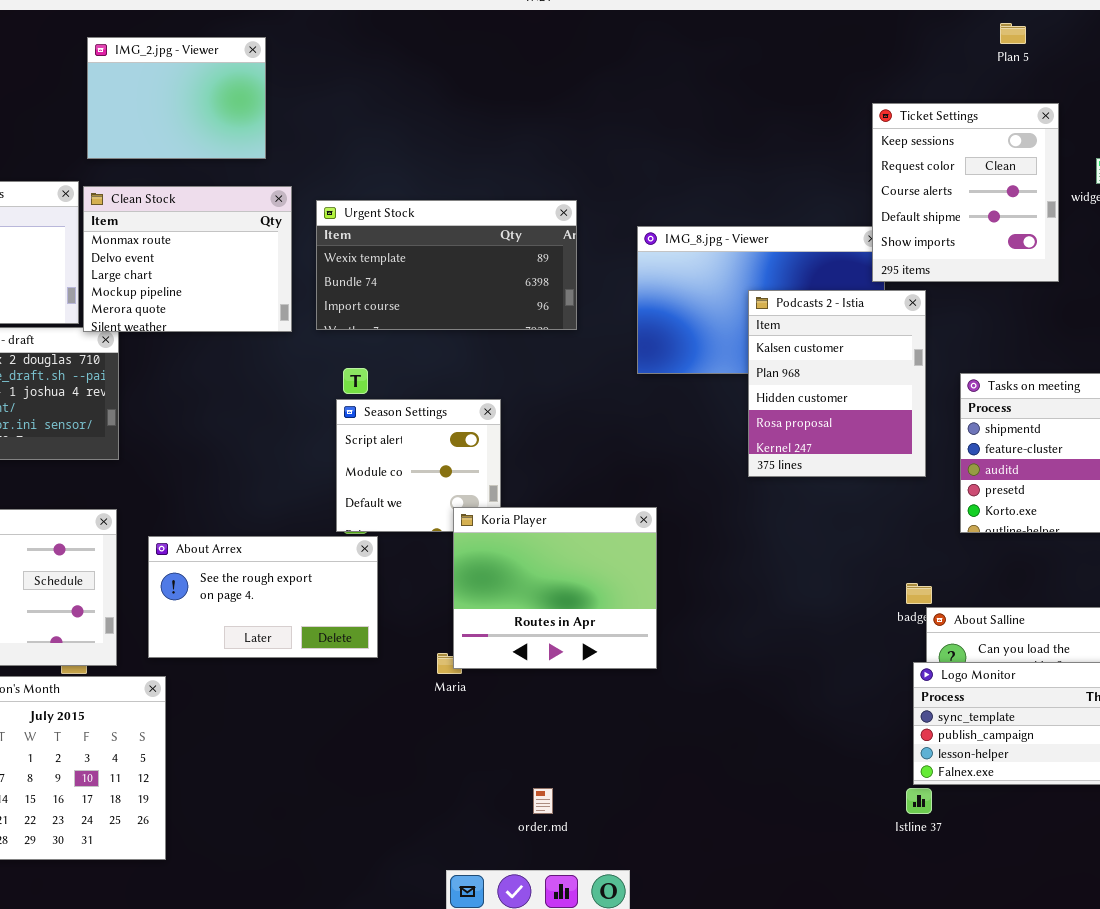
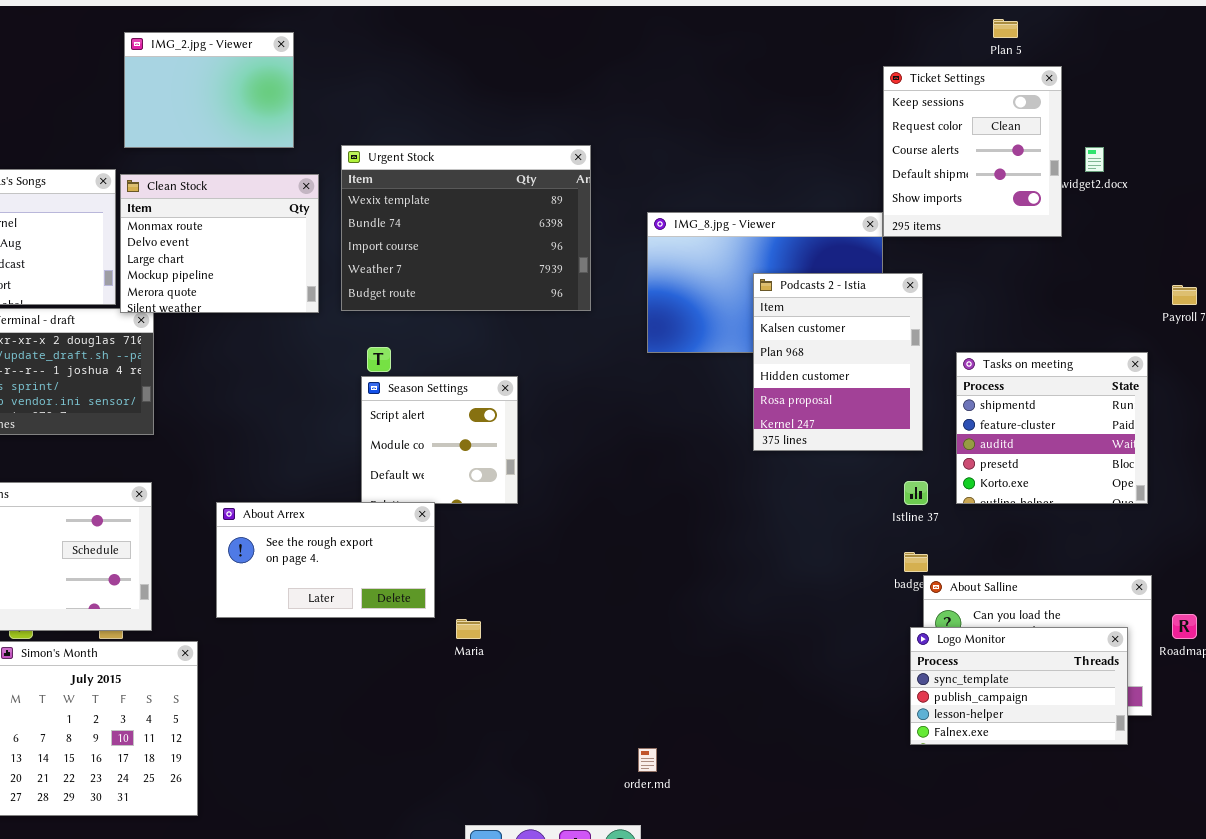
Ticket Settings: [872,103,1059,282] -> [883,66,1062,237], moved
Urgent Stock: [316,200,577,330] -> [341,145,591,311], resized
Koria Player: [453,507,657,669] -> none, closed
About Arrex: [148,536,378,658] -> [216,502,435,618], moved
order.md: [533,788,553,814] -> [638,748,657,772], moved
Istline 37: [906,788,932,814] -> [904,481,928,505], moved

